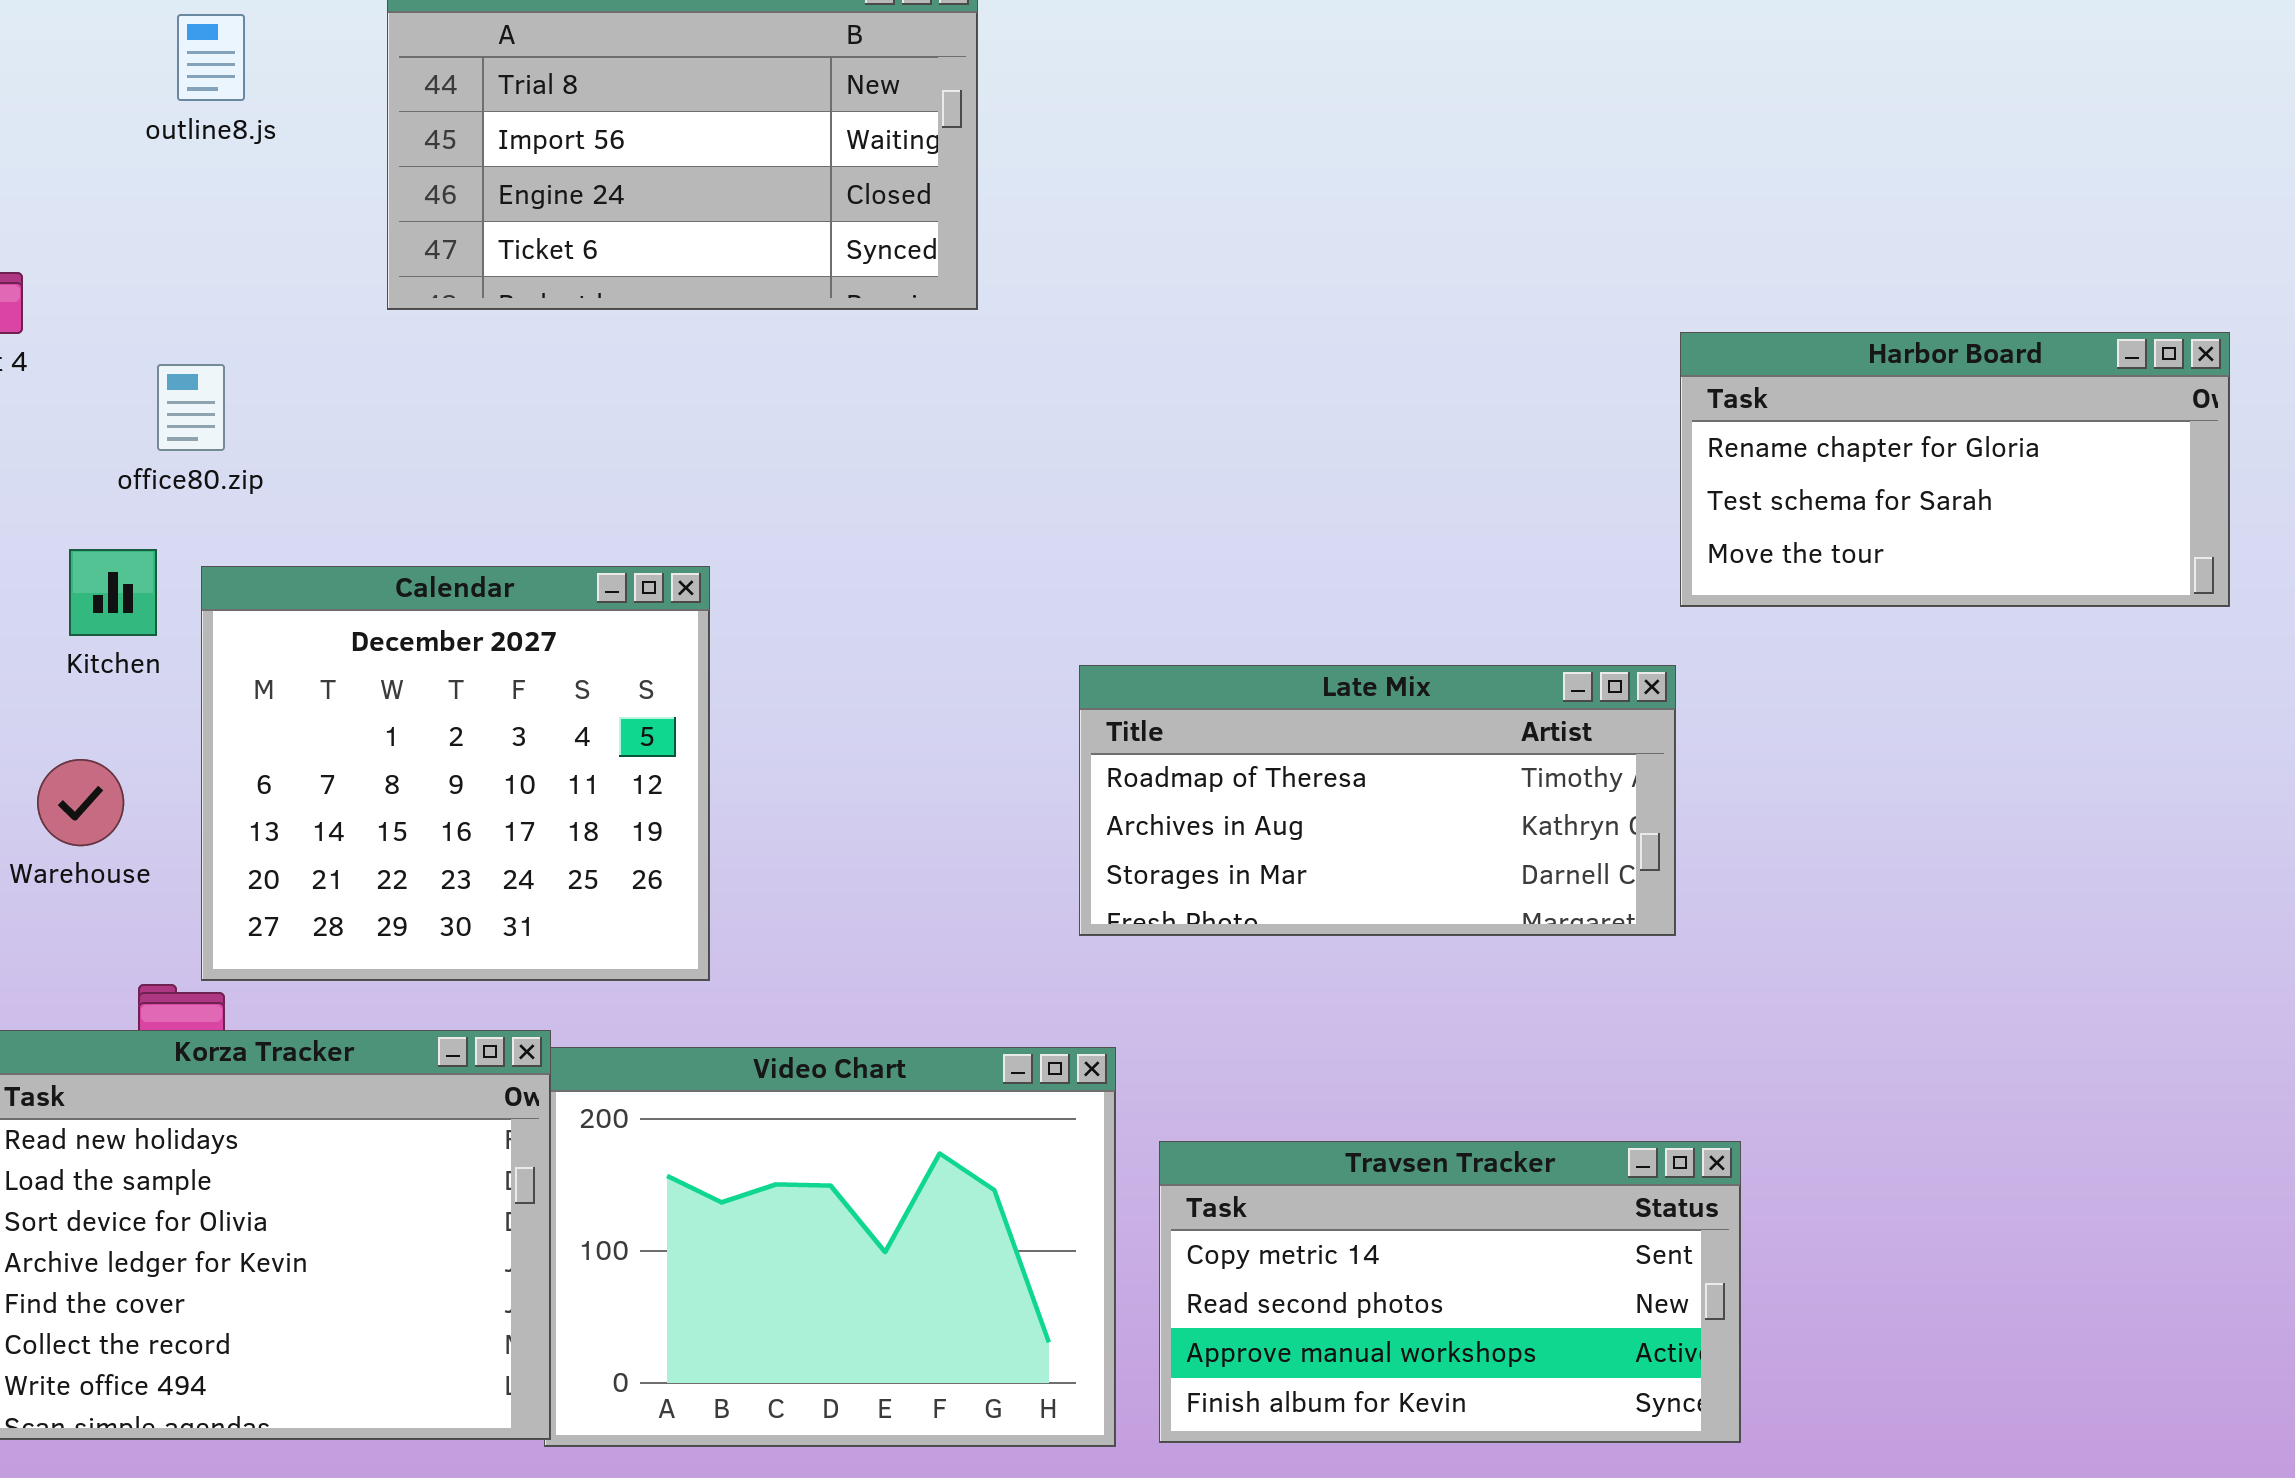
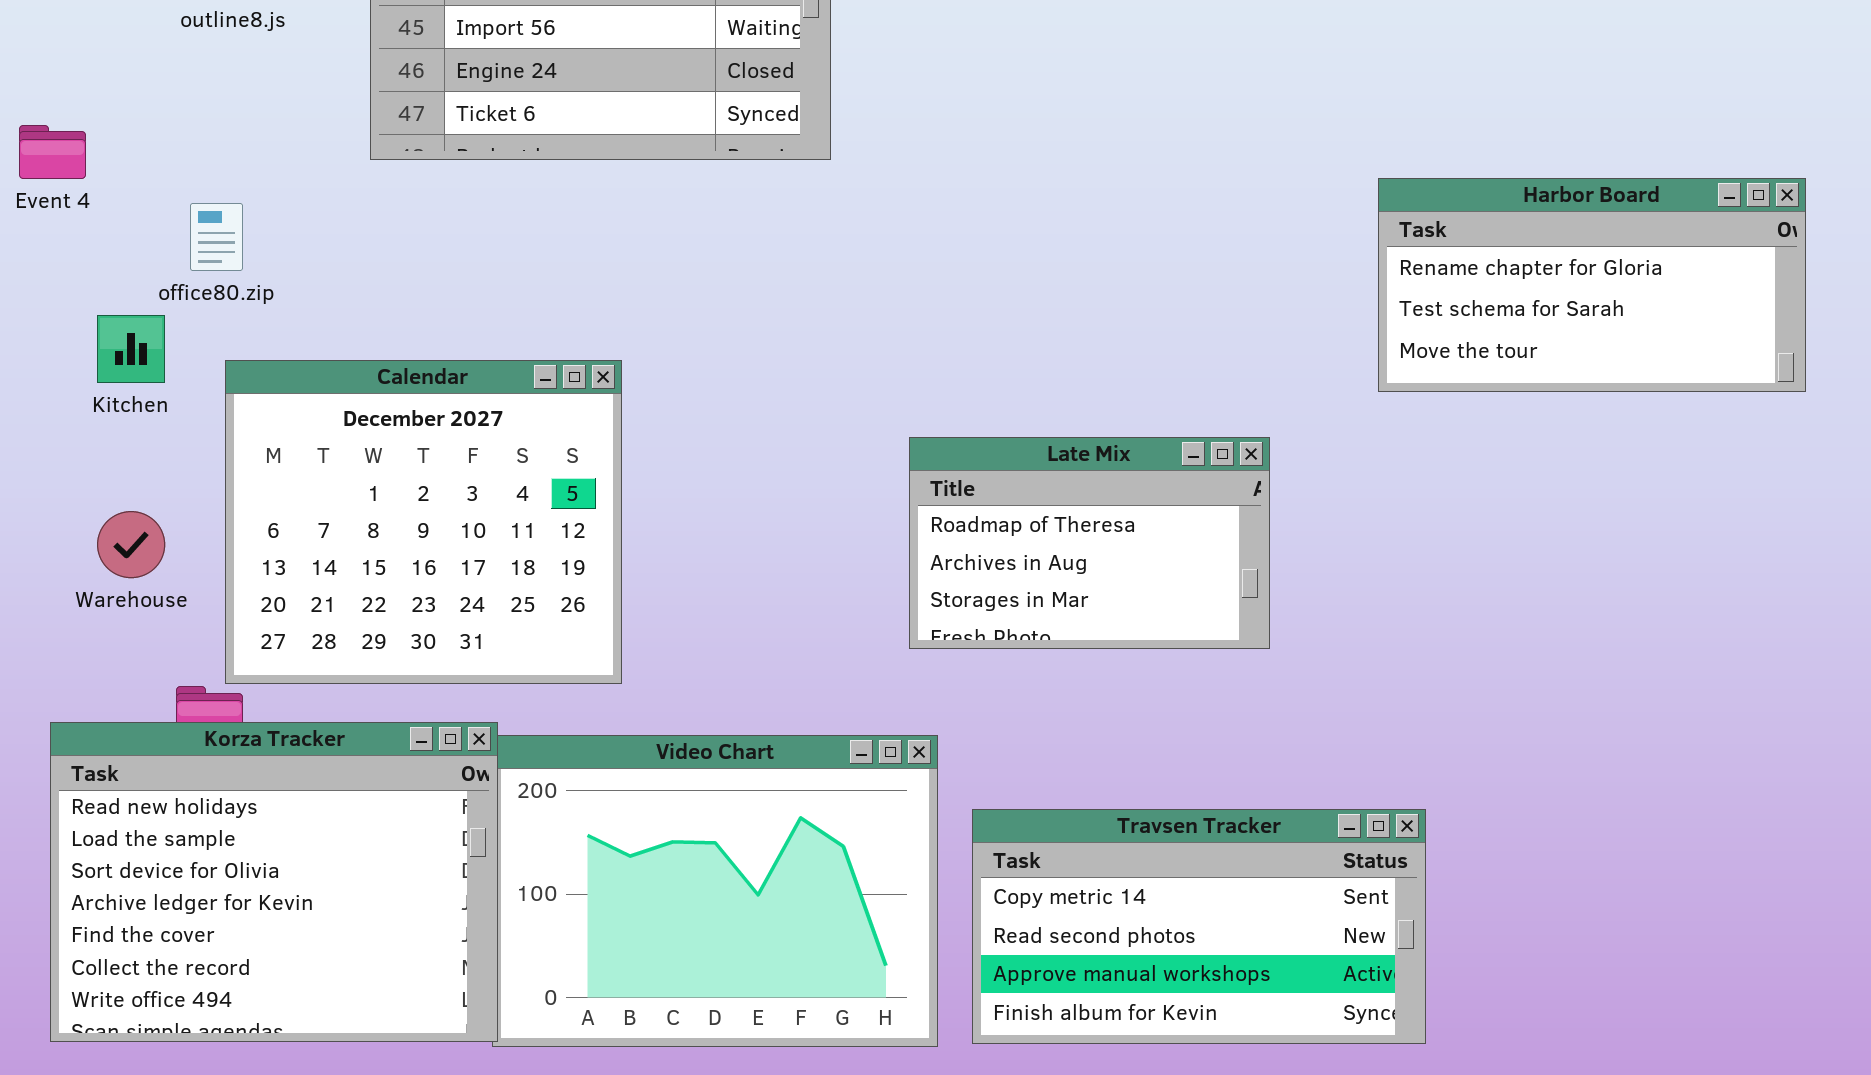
Kitchen: [69,549,157,636] -> [97,315,165,383], moved
Late Mix: [1079,665,1676,936] -> [909,437,1270,649], resized

